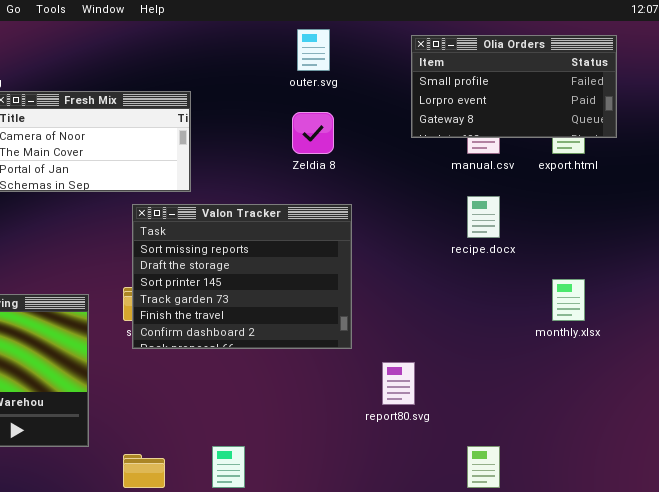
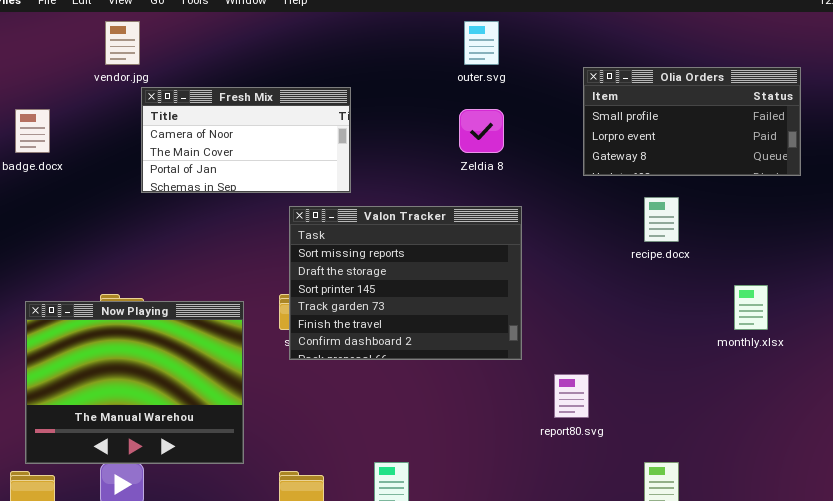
Olia Orders: [411,35,617,138] -> [583,67,801,176], moved

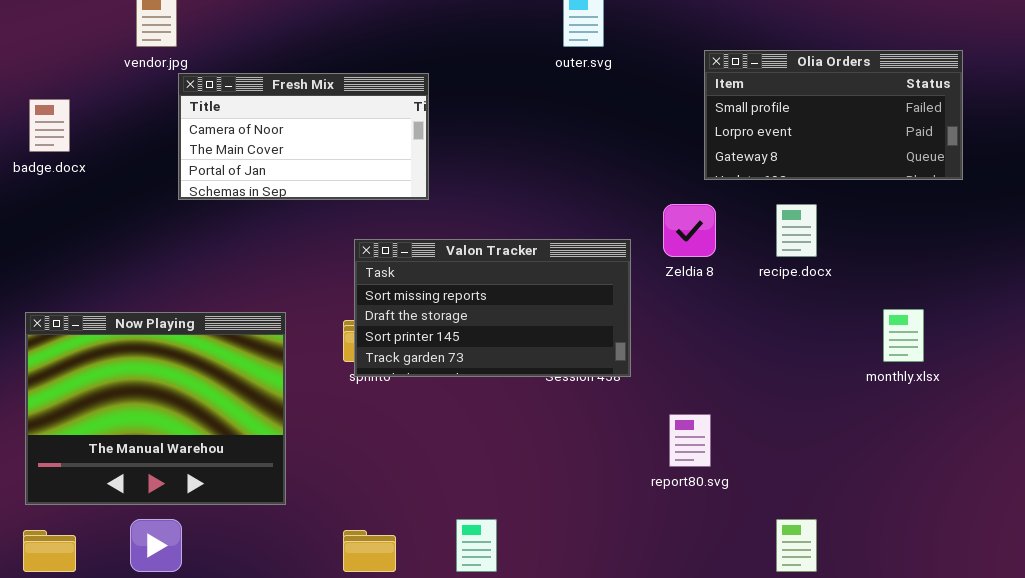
Zeldia 8: [459,109,504,153] -> [663,204,716,257], moved
Valon Tracker: [289,206,522,360] -> [354,239,631,377], moved, resized
Now Playing: [25,301,244,464] -> [25,312,286,505], moved

